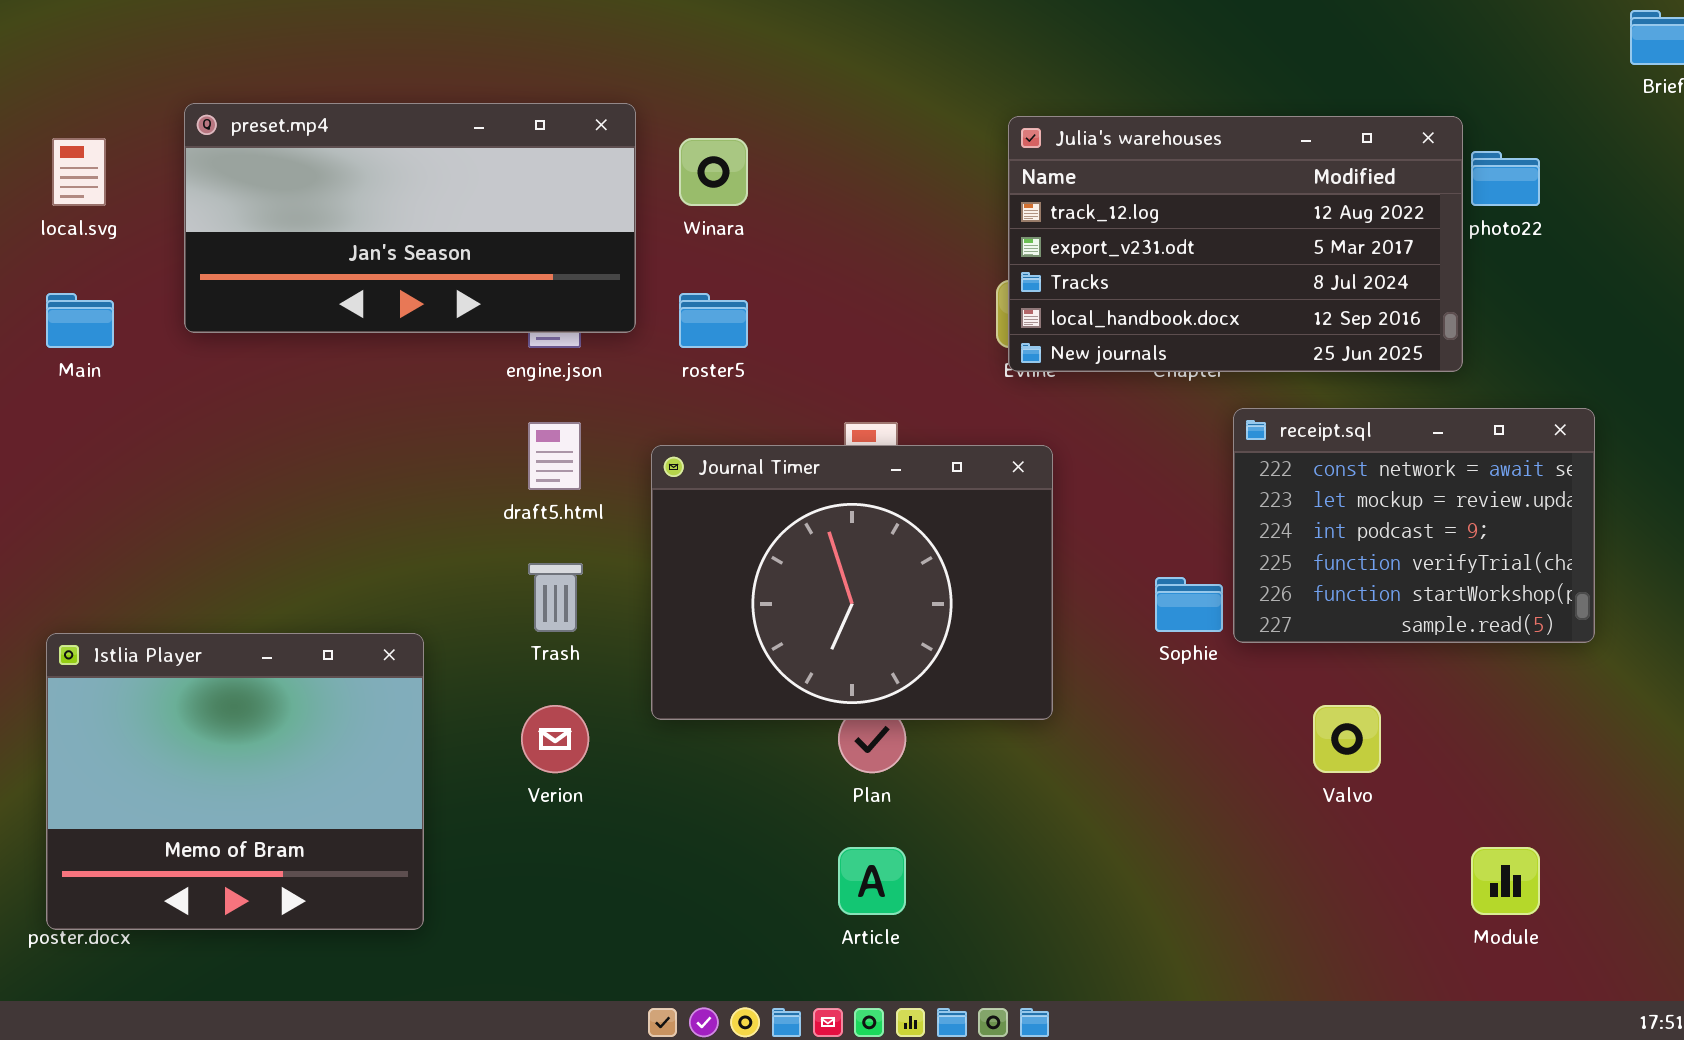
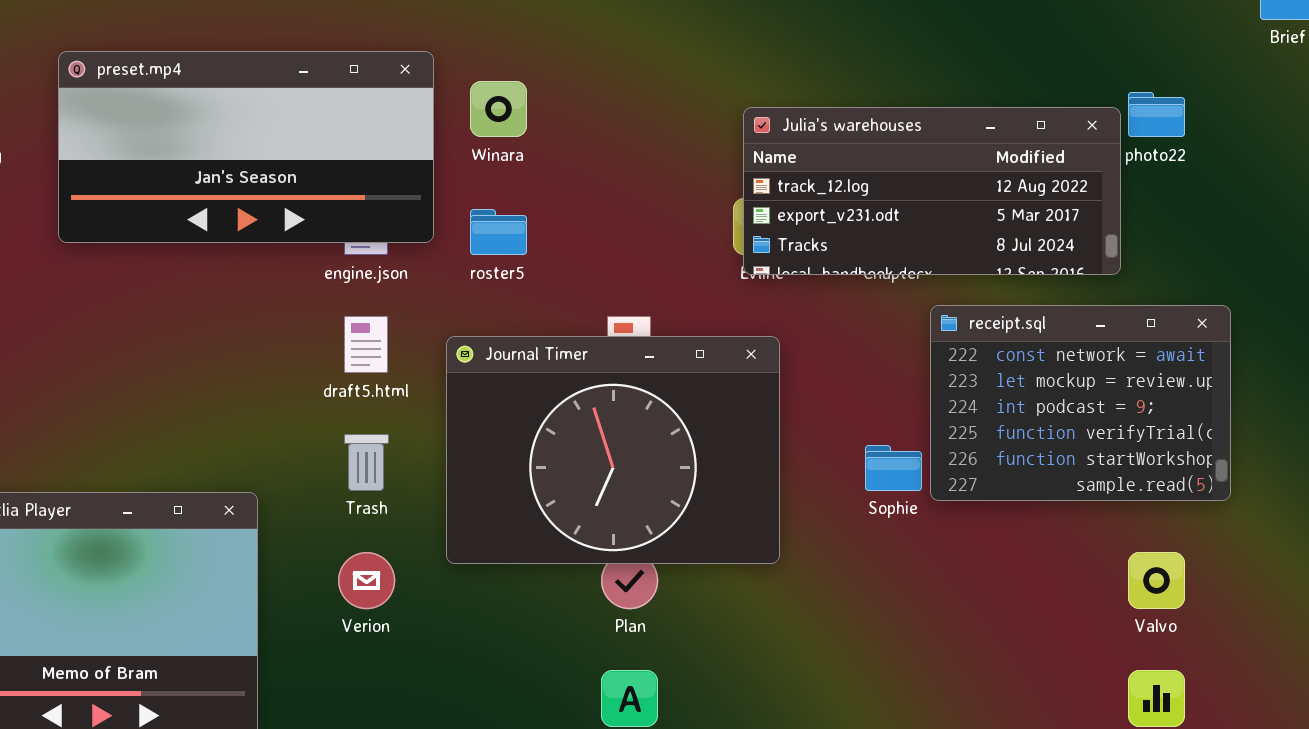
Julia's warehouses: [1008,116,1463,372] -> [743,107,1121,275], resized
Valvo: [1313,705,1381,773] -> [1128,552,1185,609], moved

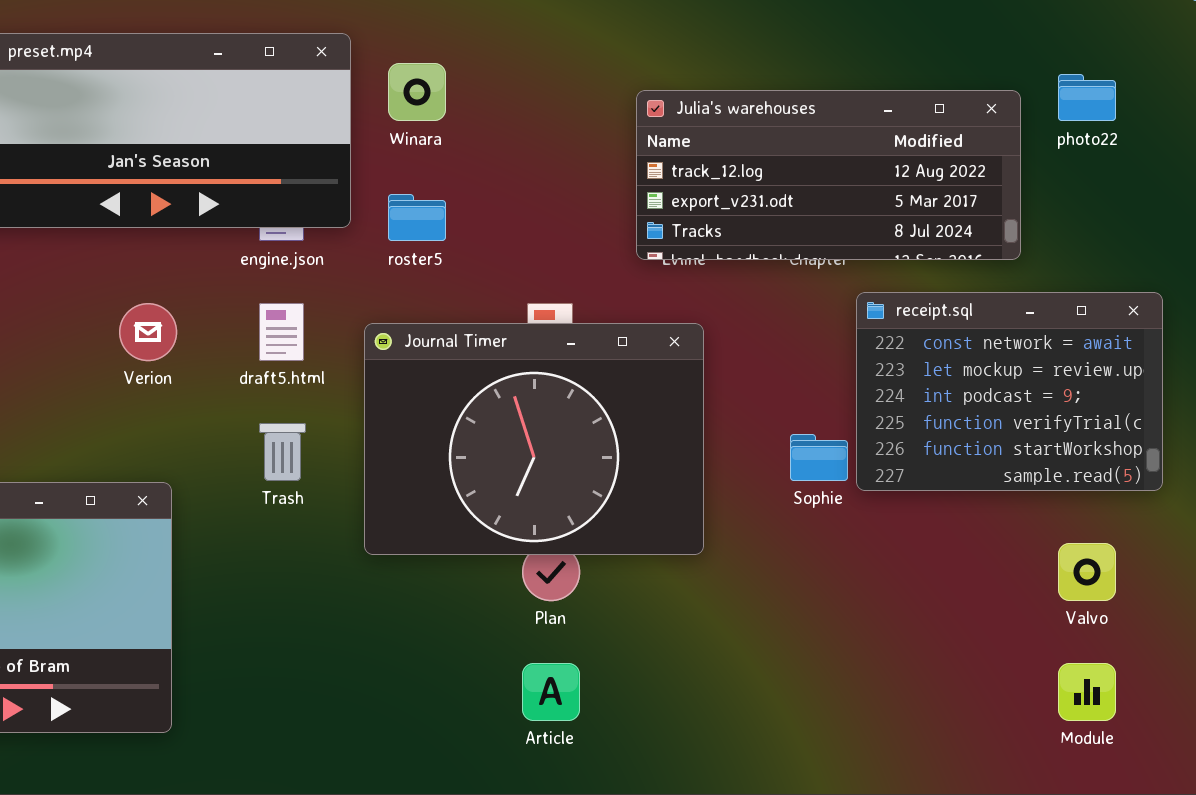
Julia's warehouses: [743,107,1121,275] -> [636,90,1021,260], moved
Verion: [338,552,395,609] -> [119,303,177,361], moved

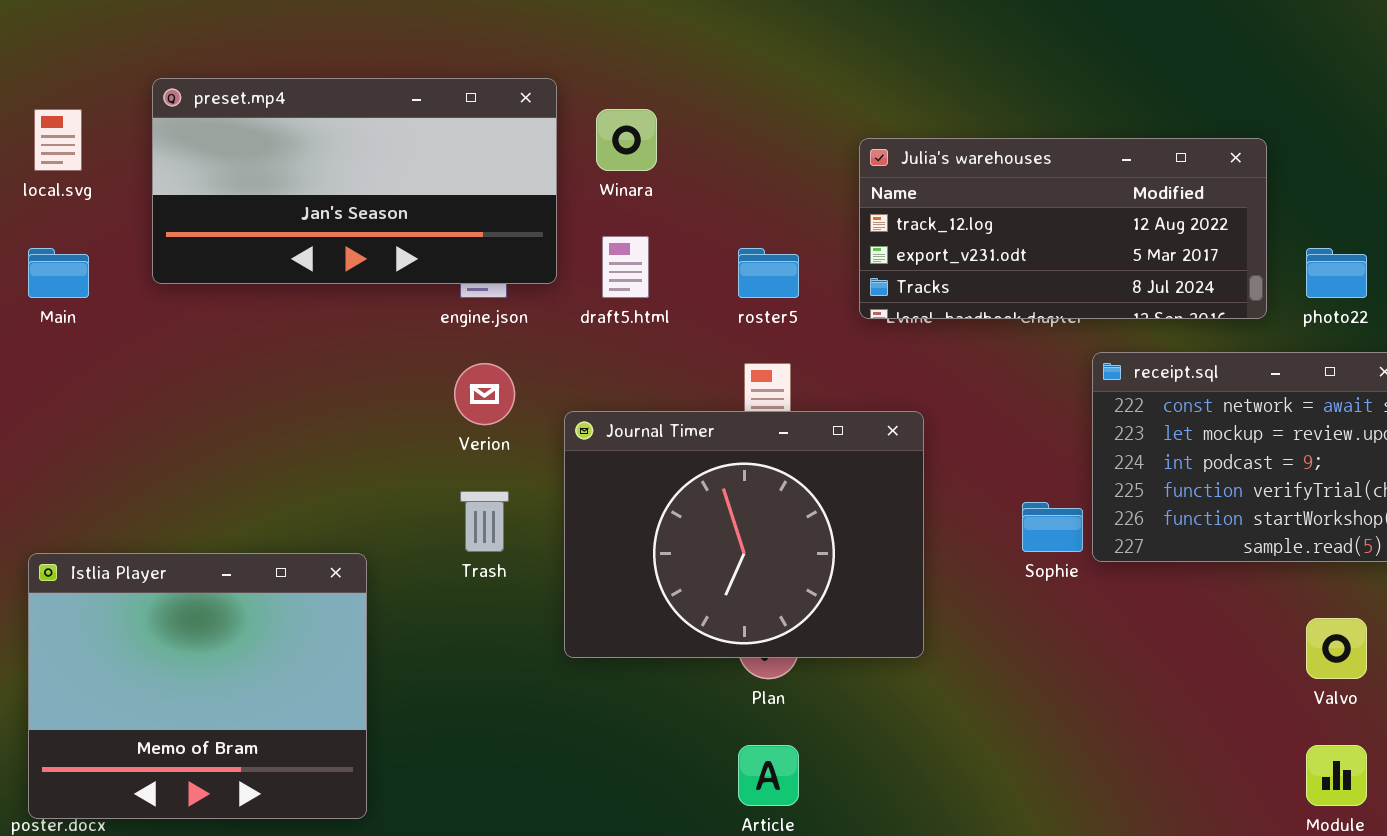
photo22: [1058,74,1116,121] -> [1306,248,1367,298], moved
roster5: [388,194,446,241] -> [738,248,799,298], moved
Verion: [119,303,177,361] -> [454,363,515,425], moved
draft5.html: [259,303,304,361] -> [602,236,649,298], moved
Journal Timer: [364,323,704,555] -> [564,411,924,658], moved

